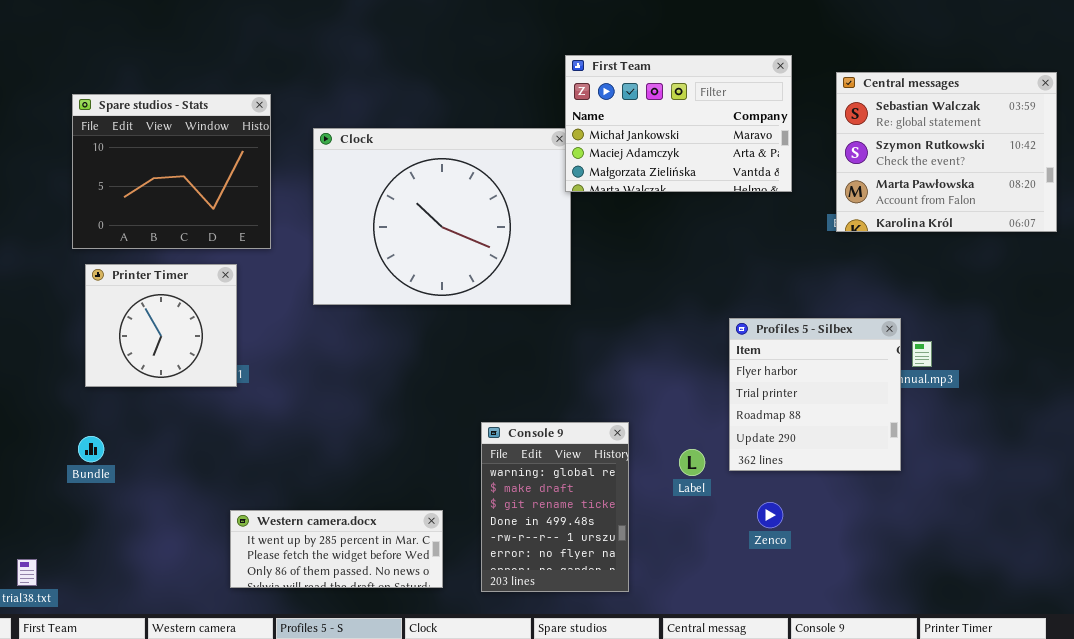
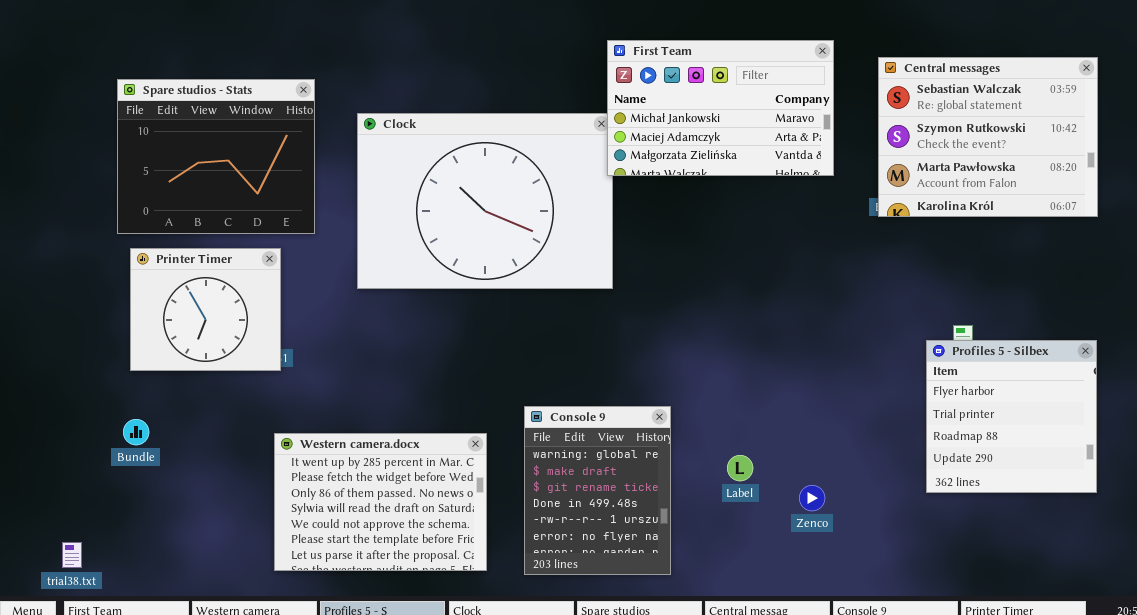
Profiles 5 - Silbex: [729,318,901,471] -> [926,340,1097,493], moved
Label: [679,449,705,476] -> [727,455,753,481], moved
Western camera.docx: [230,510,443,588] -> [274,433,487,571], resized

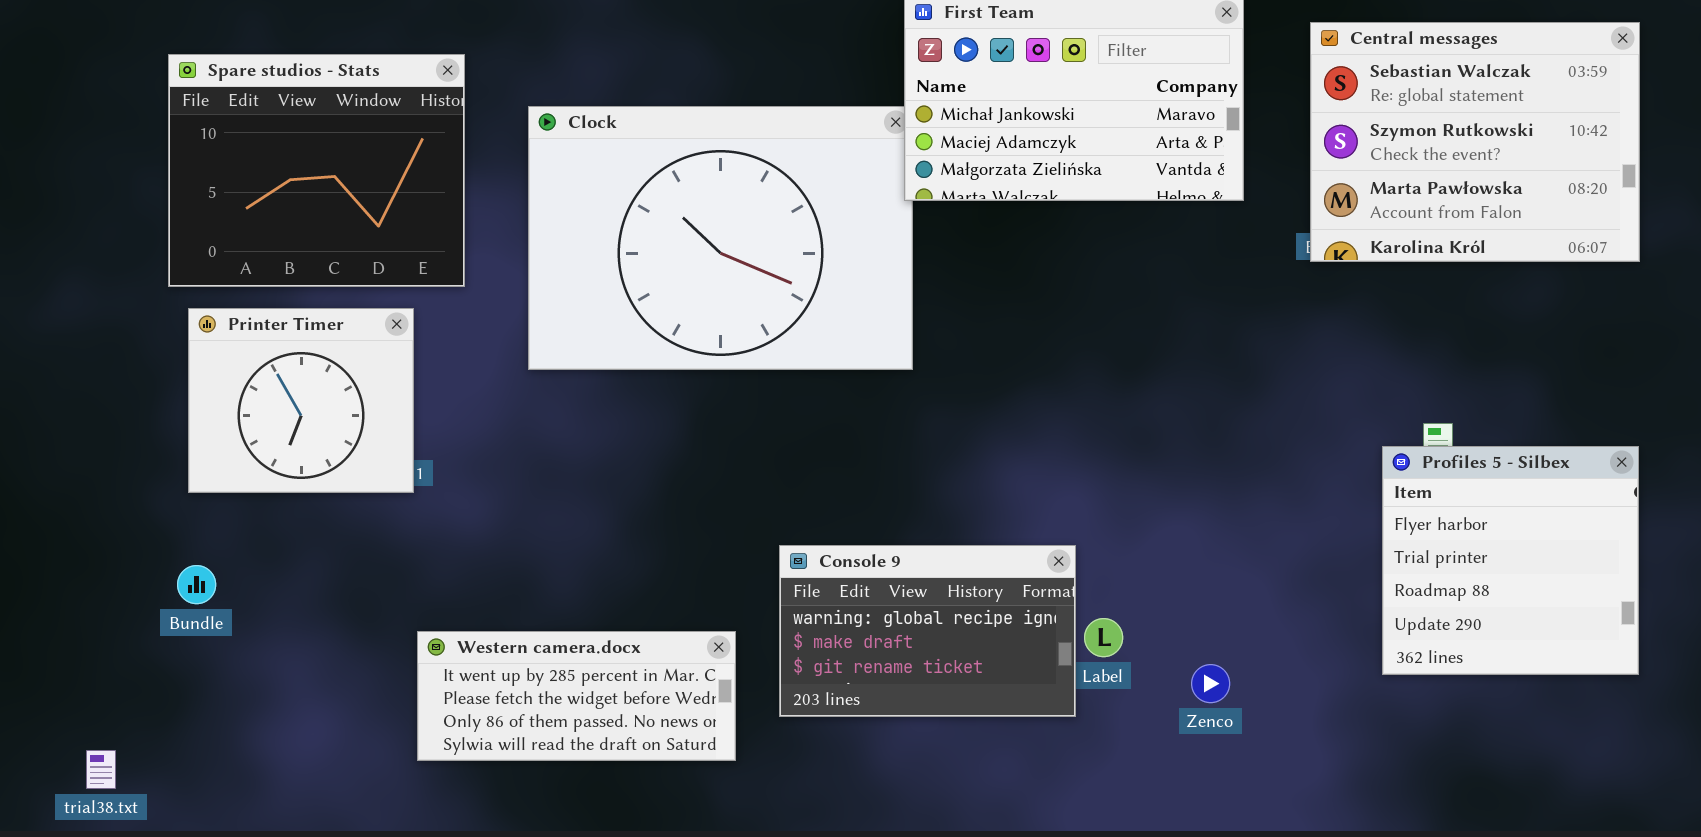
Console 9: [524,406,671,575] -> [779,545,1076,717], resized
Western camera.docx: [274,433,487,571] -> [417,631,736,761], moved, resized

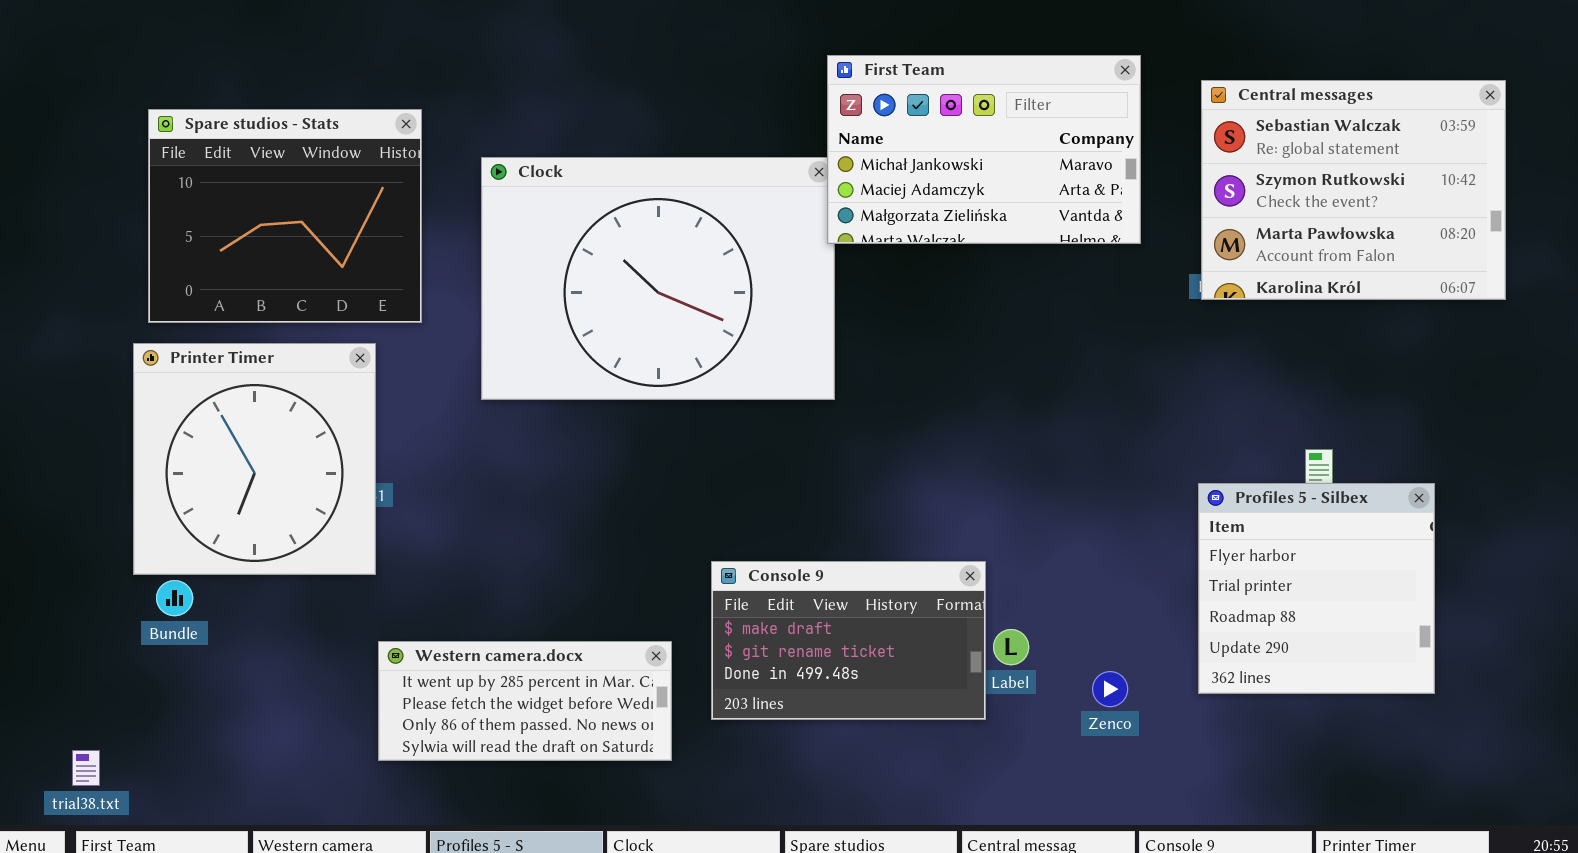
Printer Timer: [188,308,414,493] -> [133,343,376,575], resized
Profiles 5 - Silbex: [1382,446,1639,675] -> [1198,483,1435,694], moved
Console 9: [779,545,1076,717] -> [711,561,986,720], scrolled down 1 row

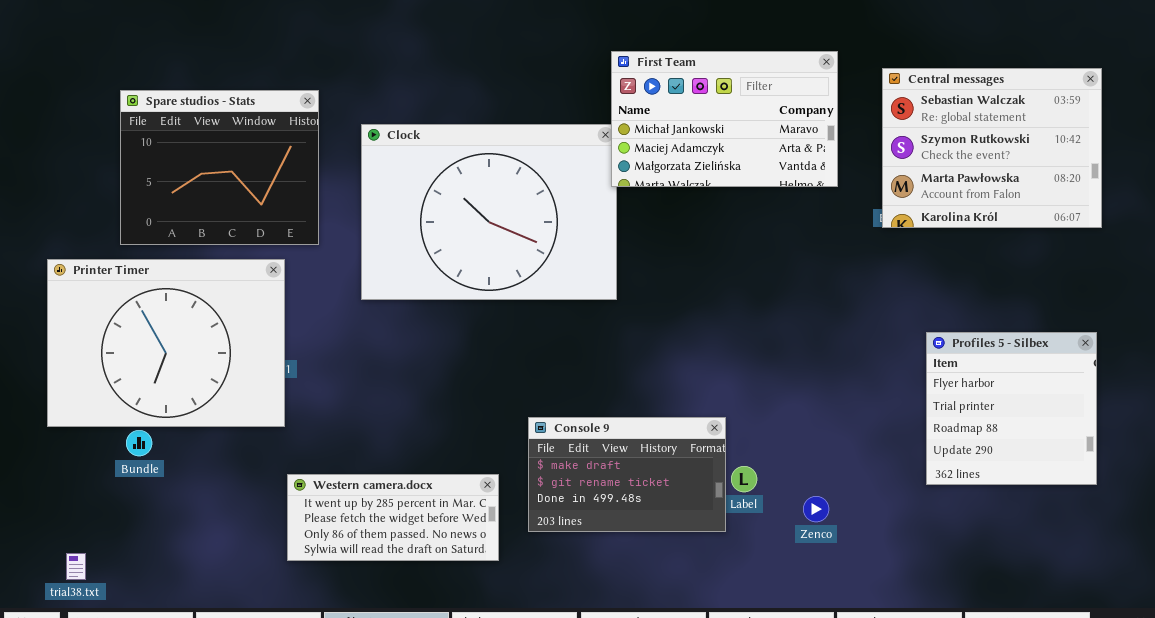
Printer Timer: [133,343,376,575] -> [47,259,285,427], resized
Profiles 5 - Silbex: [1198,483,1435,694] -> [926,332,1097,485], moved

